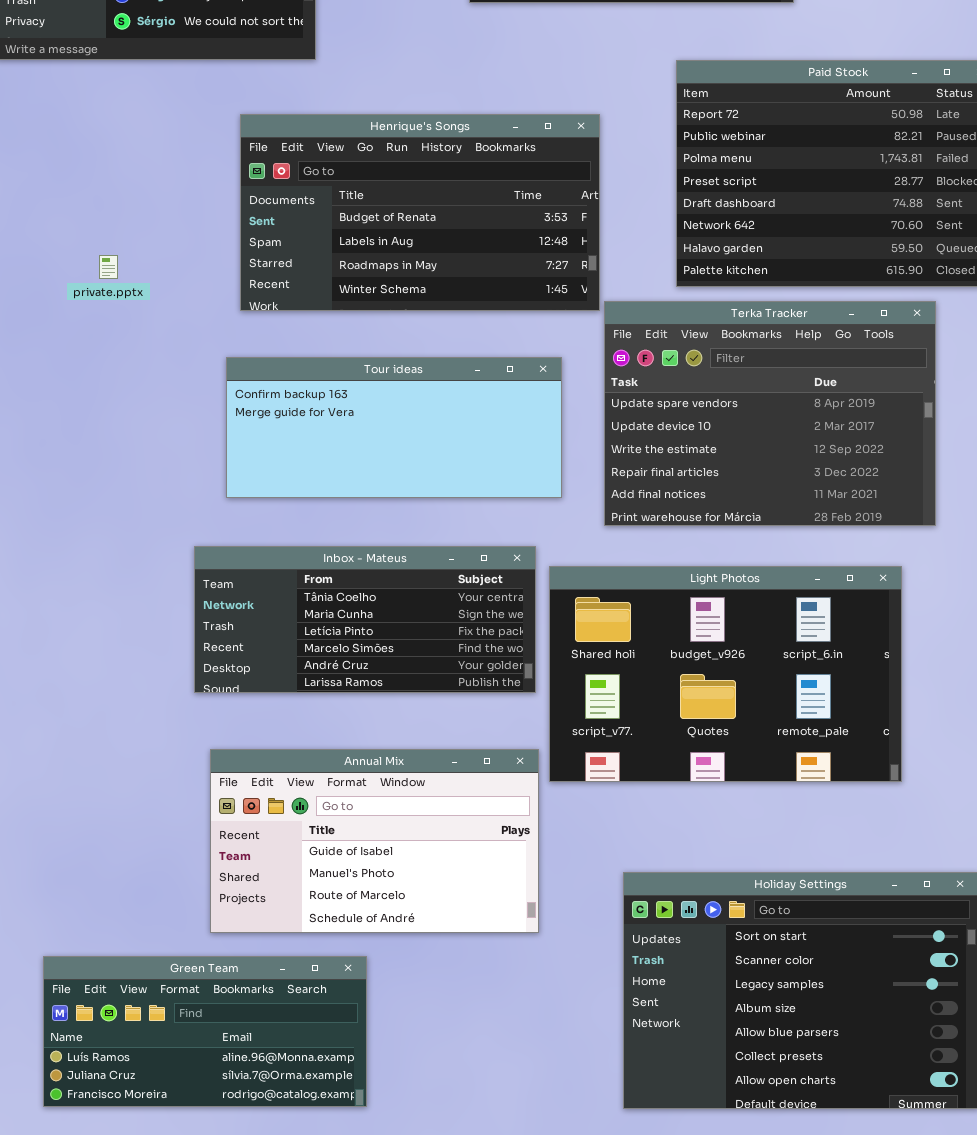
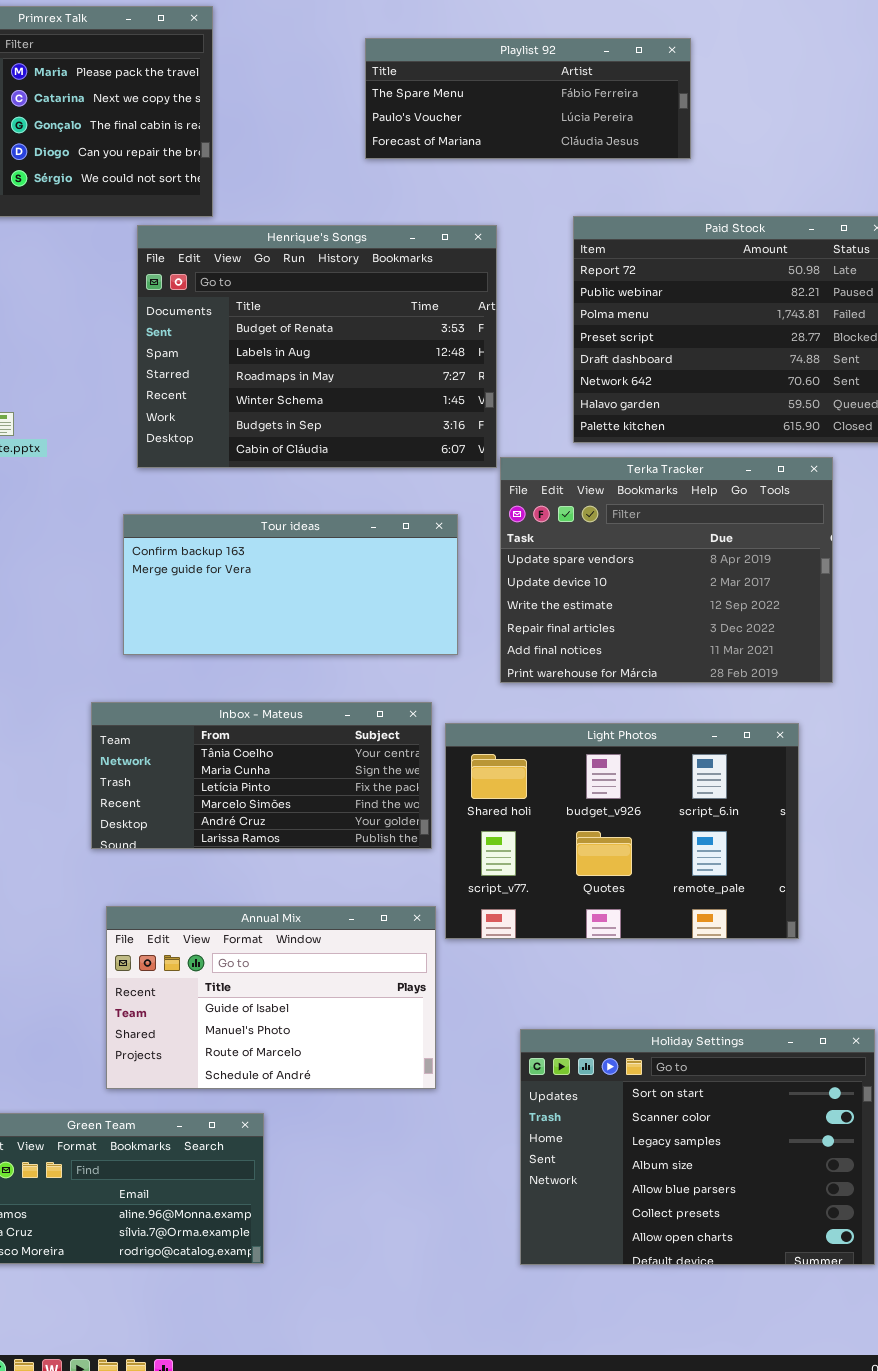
Henrique's Songs: [240,114,600,311] -> [137,225,497,468], resized

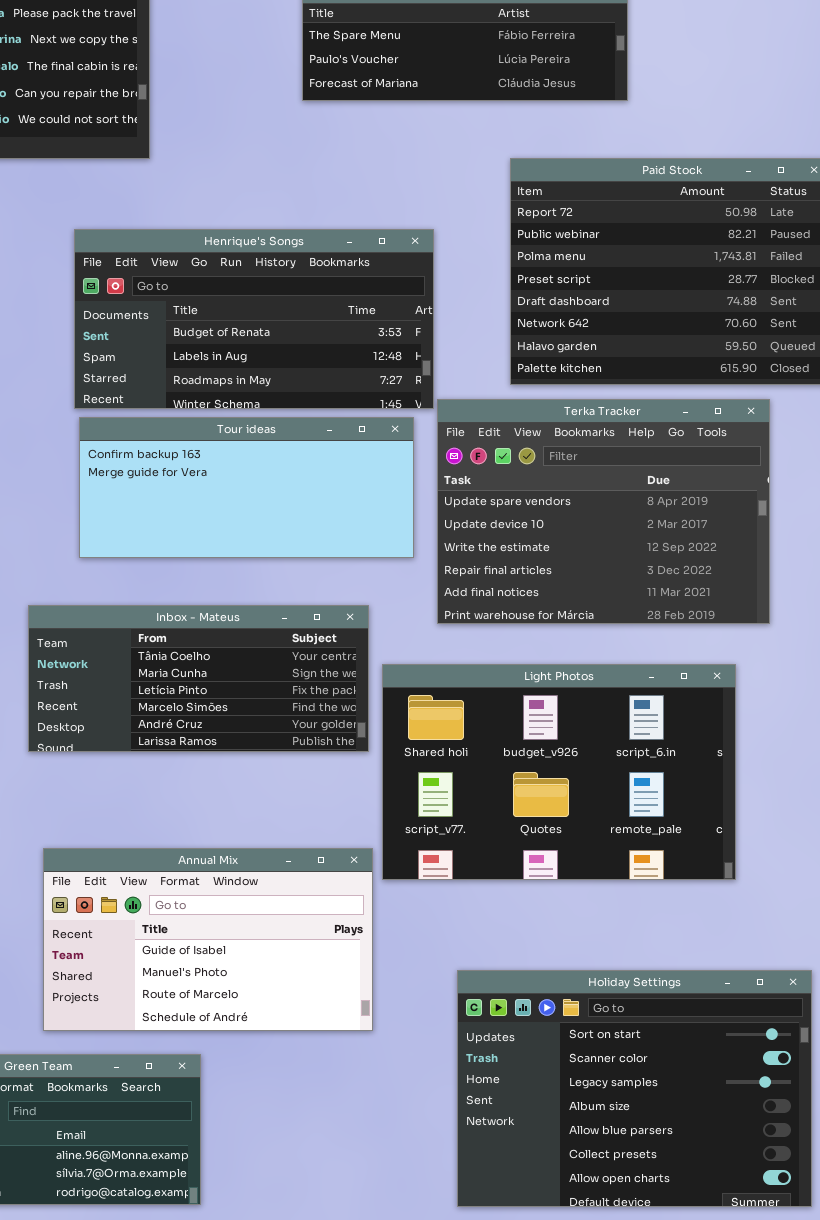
Henrique's Songs: [137,225,497,468] -> [74,229,434,409], resized
Tour ideas: [123,514,458,655] -> [79,417,414,558], moved
Inbox - Mateus: [91,702,432,849] -> [28,605,369,752], moved

